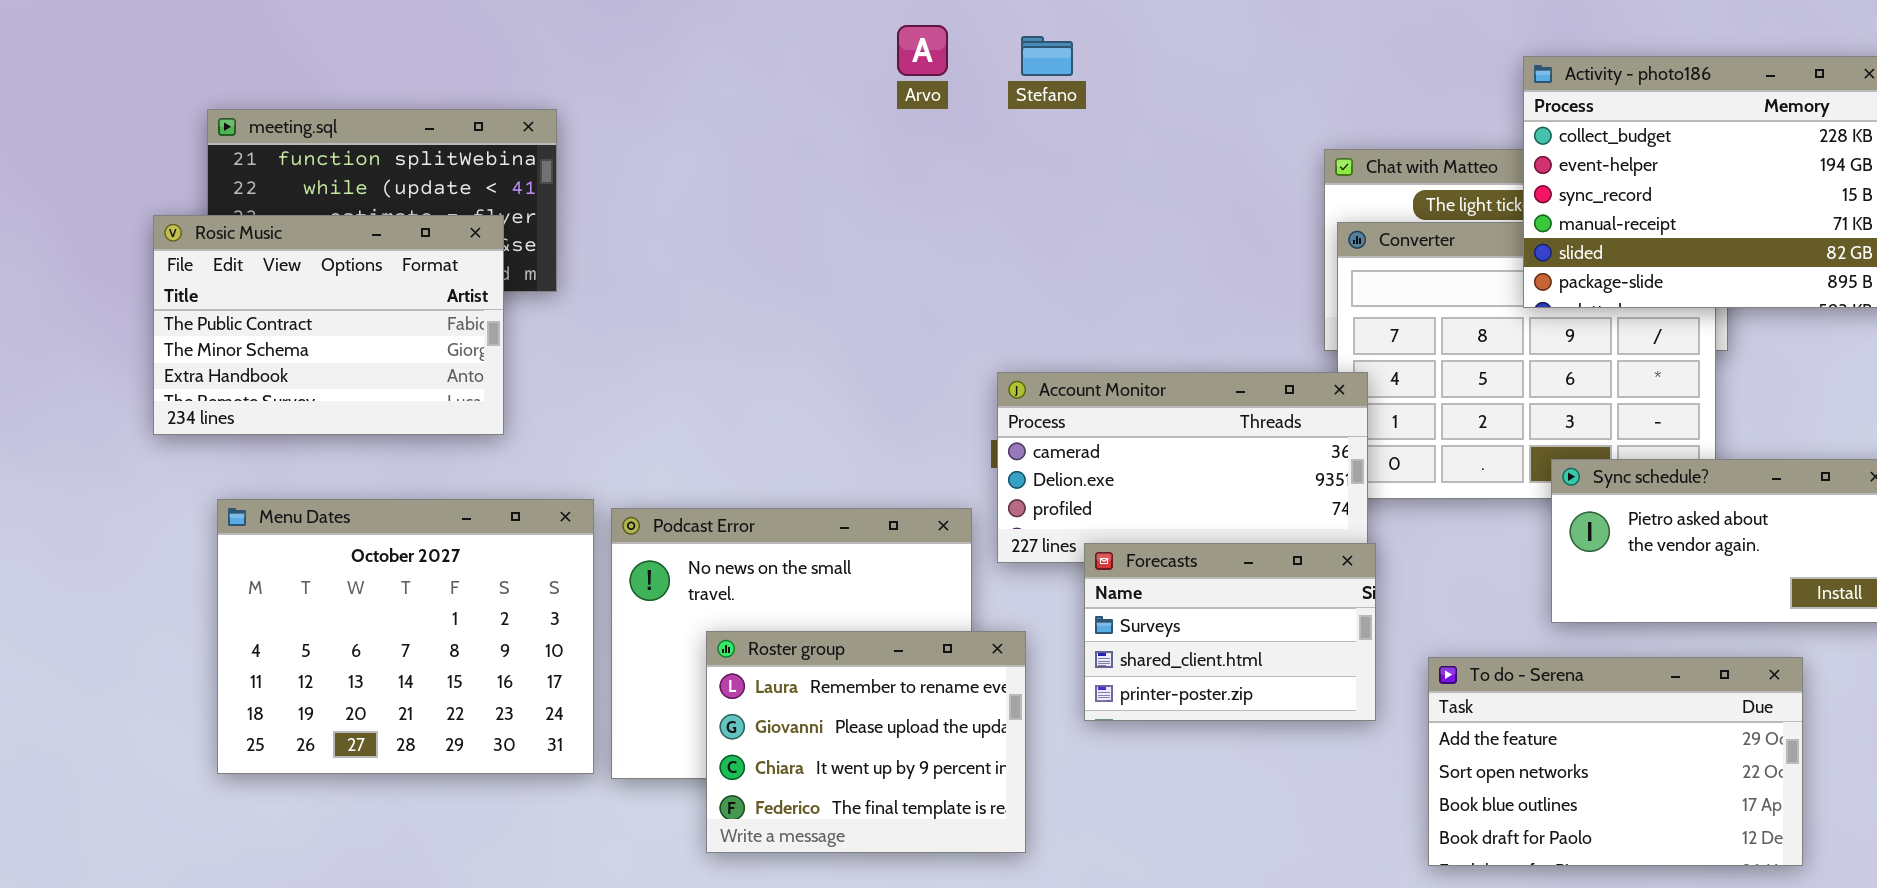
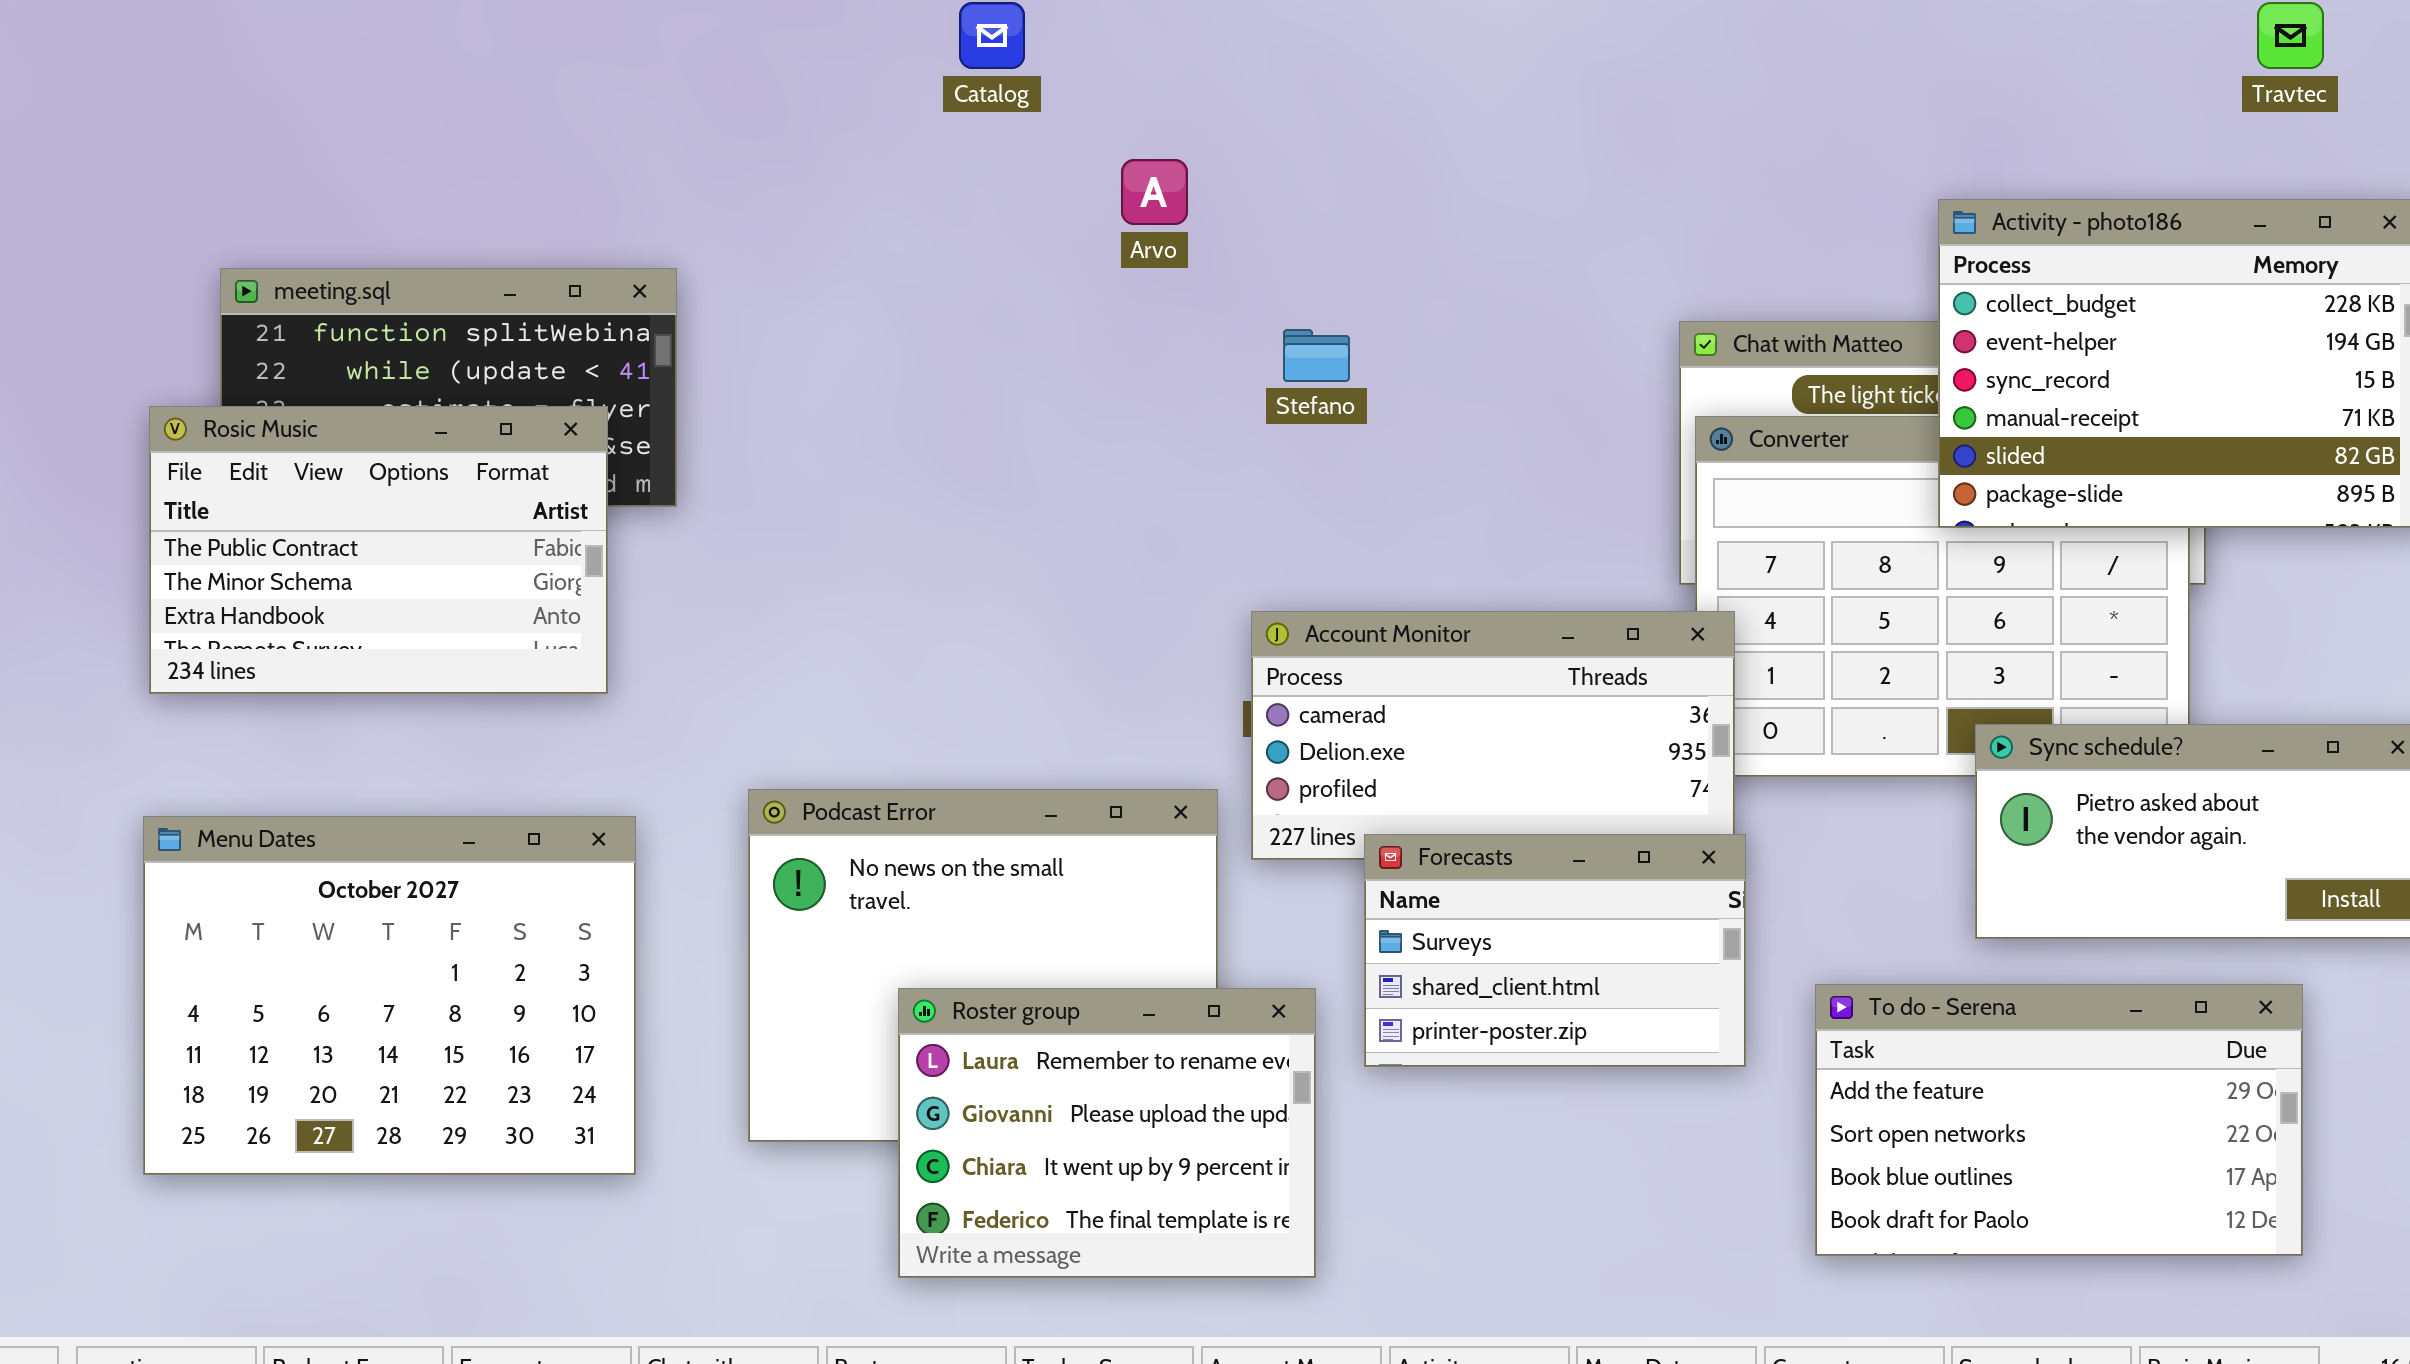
Stefano: [1021,36,1073,76] -> [1283,329,1350,382], moved
Menu Dates: [217,499,594,774] -> [143,816,636,1175], moved
Roster group: [706,631,1026,853] -> [898,988,1316,1278], moved

